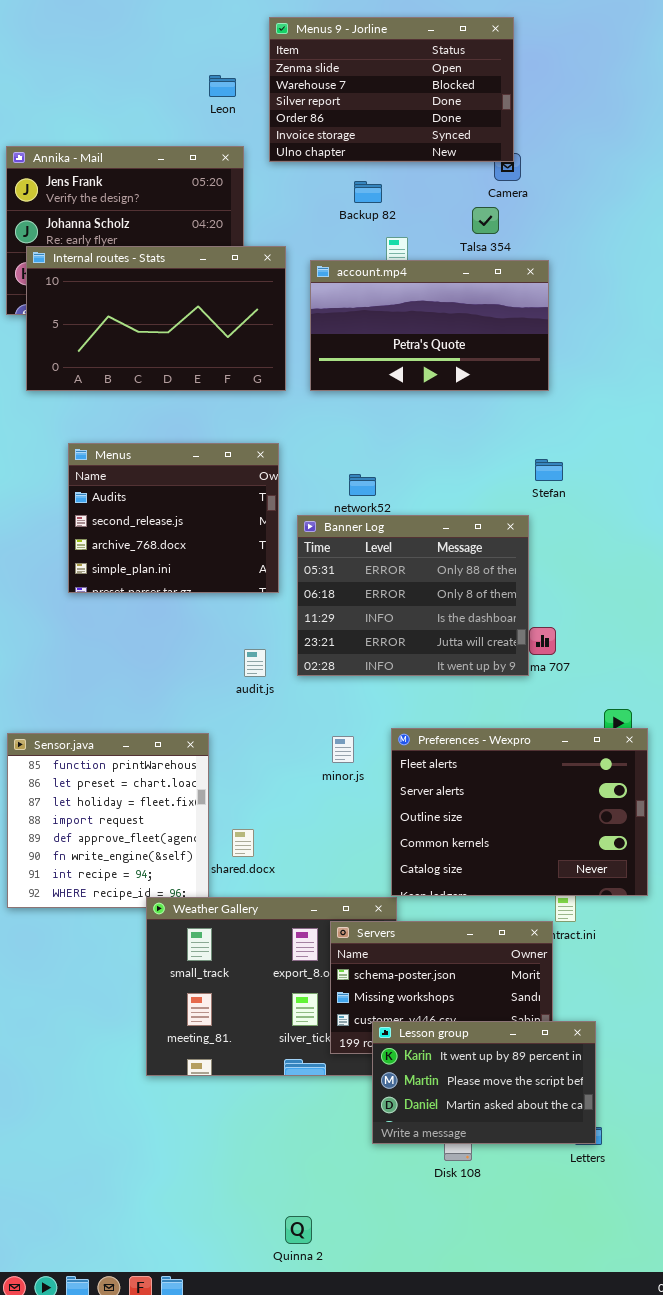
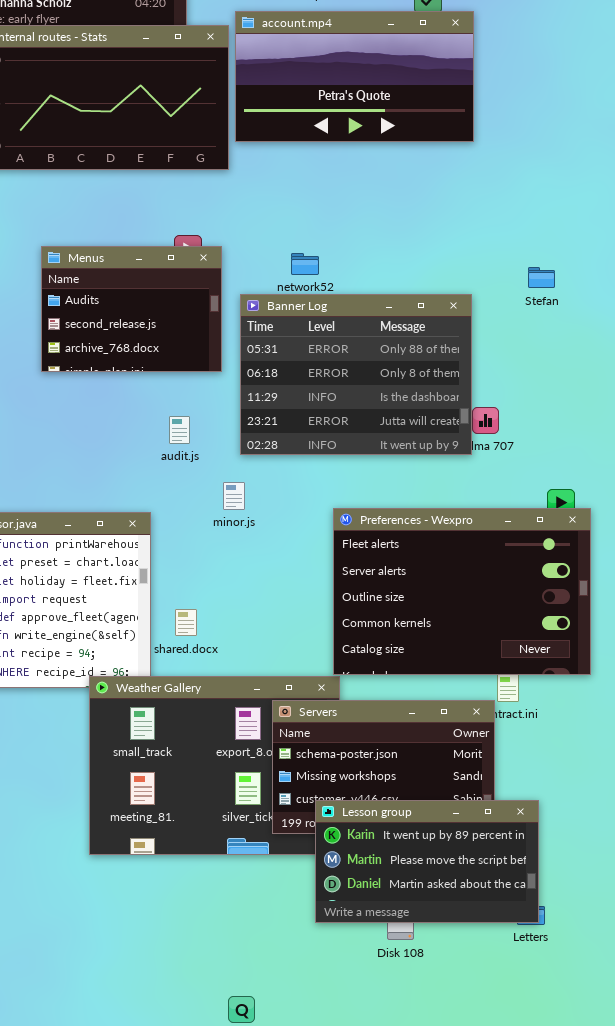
account.mp4: [310,260,549,391] -> [235,11,474,142], moved
Menus: [68,443,279,593] -> [41,246,222,372], resized
Stefan: [535,459,563,481] -> [528,267,555,288], moved
audit.js: [244,649,266,677] -> [169,416,190,444], moved
minor.js: [332,736,354,763] -> [223,482,245,510], moved

